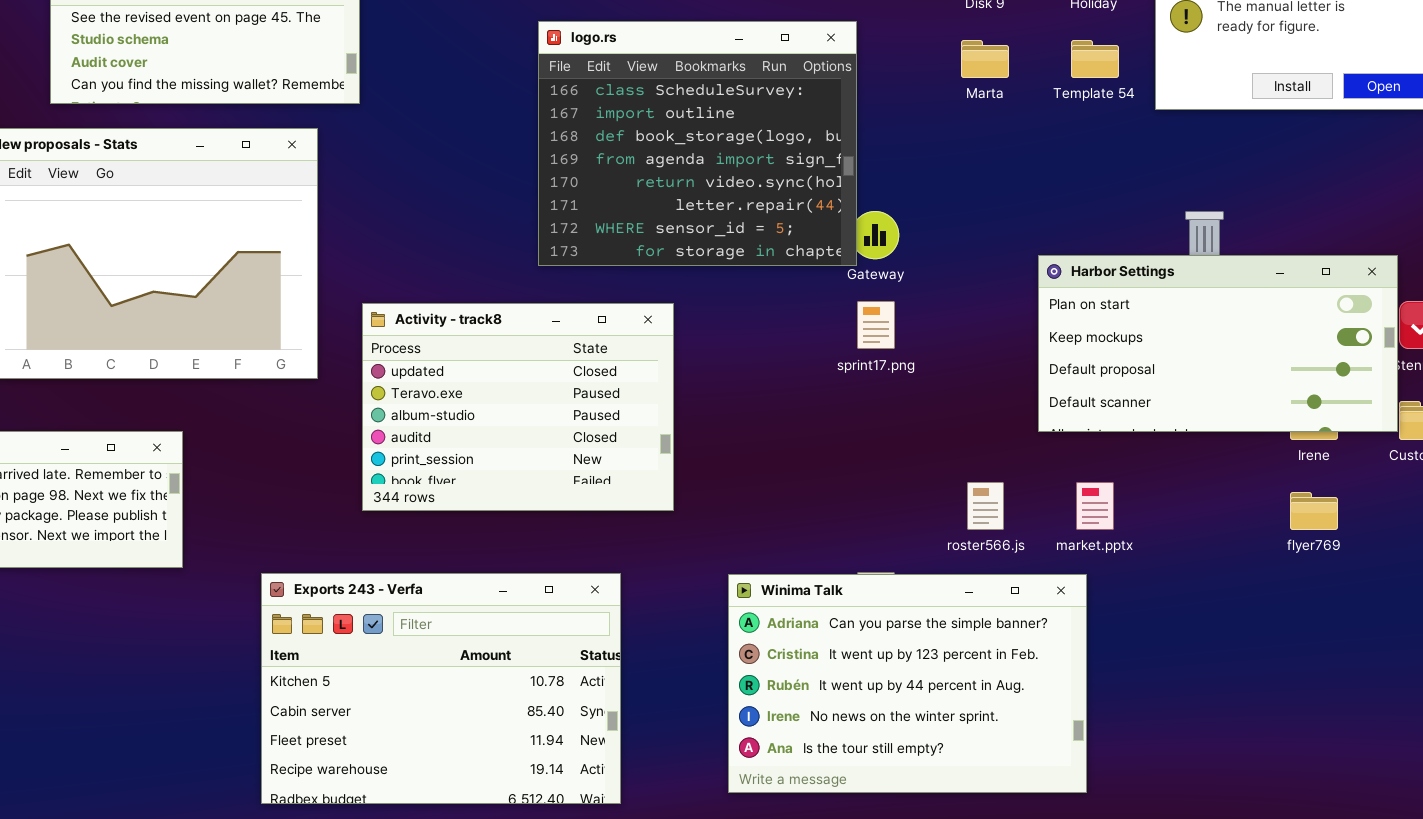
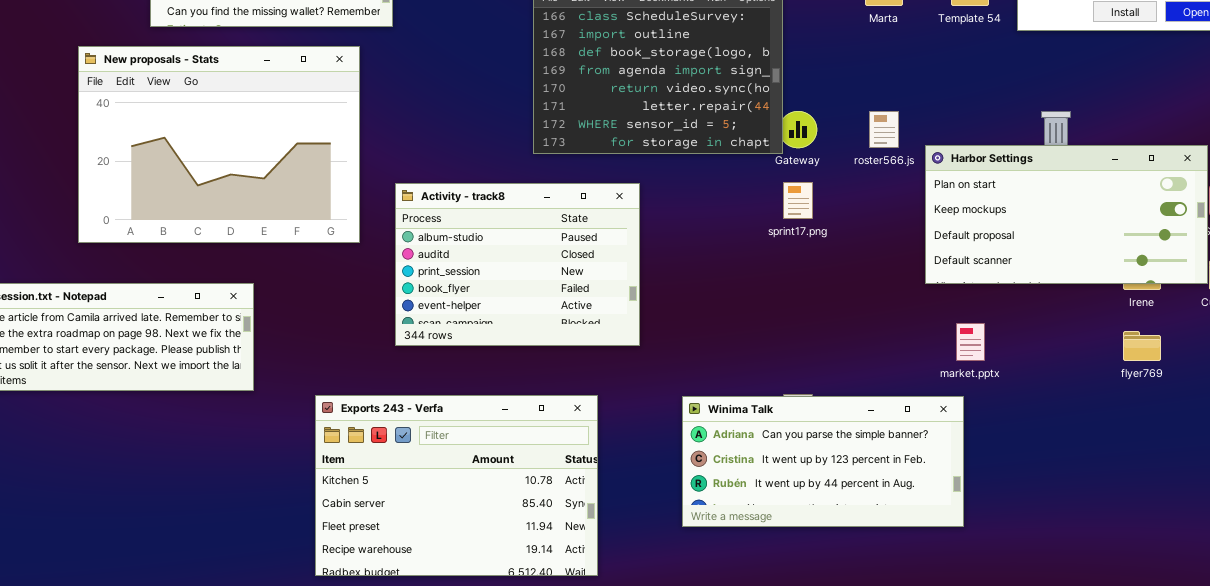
Activity - track8: [362,303,674,511] -> [395,183,640,346], scrolled down 2 rows
roster566.js: [967,482,1004,530] -> [869,111,899,148], moved
Winima Talk: [728,574,1087,793] -> [682,396,964,527], resized

